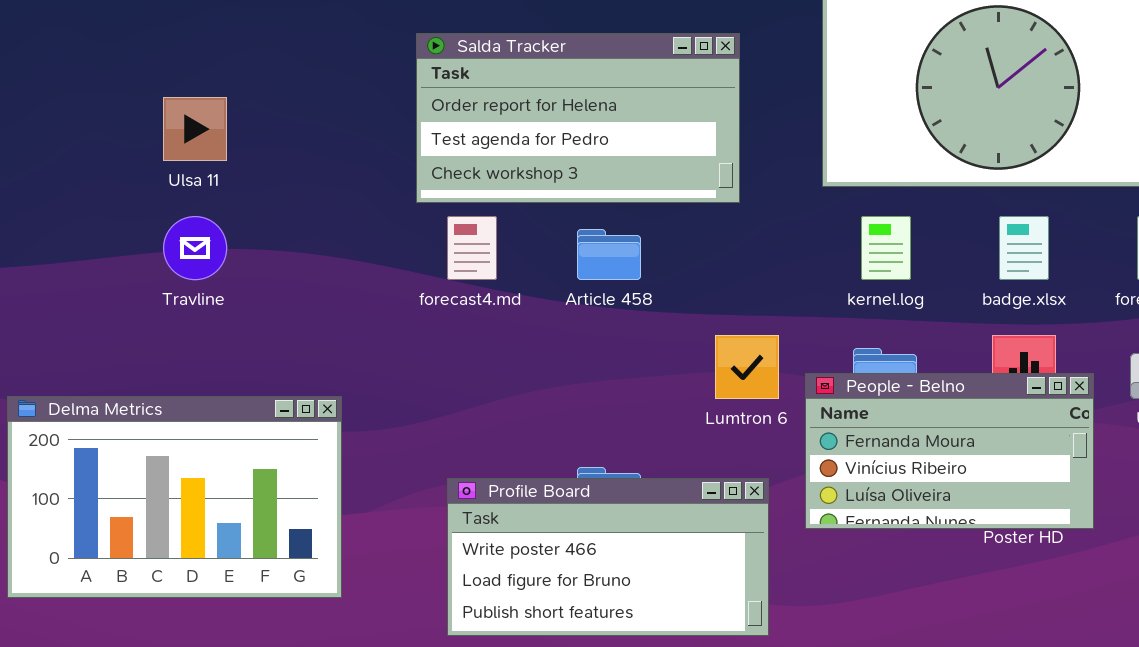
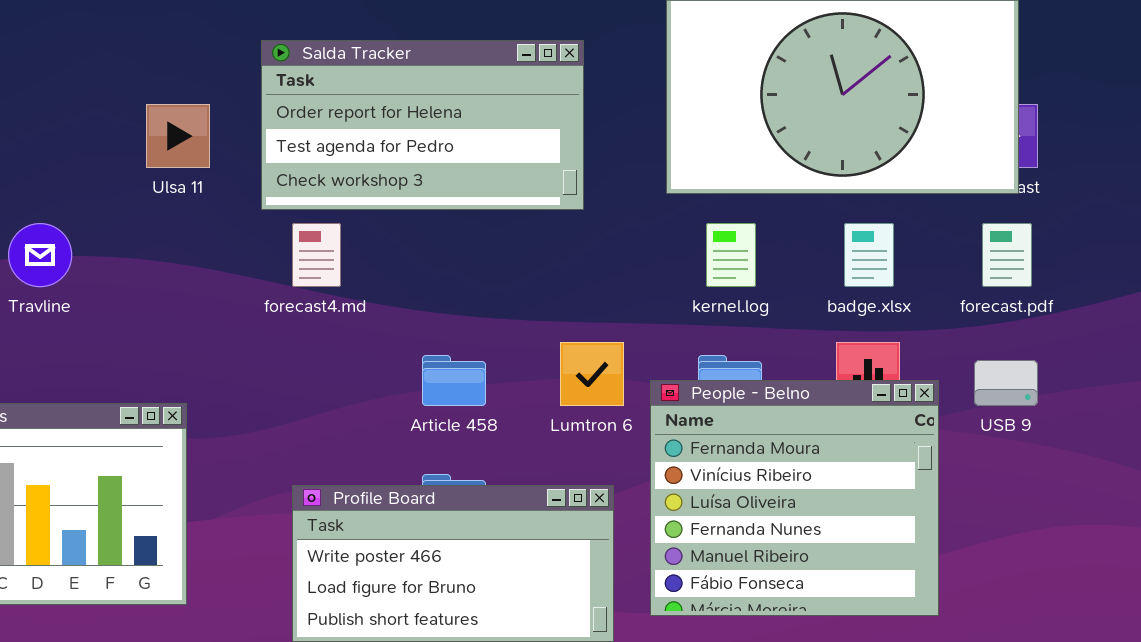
Ulsa 11: [163,97,227,161] -> [146,104,210,168], moved
Article 458: [577,229,641,280] -> [422,355,486,406], moved
People - Belno: [805,373,1094,529] -> [650,380,939,616], resized

